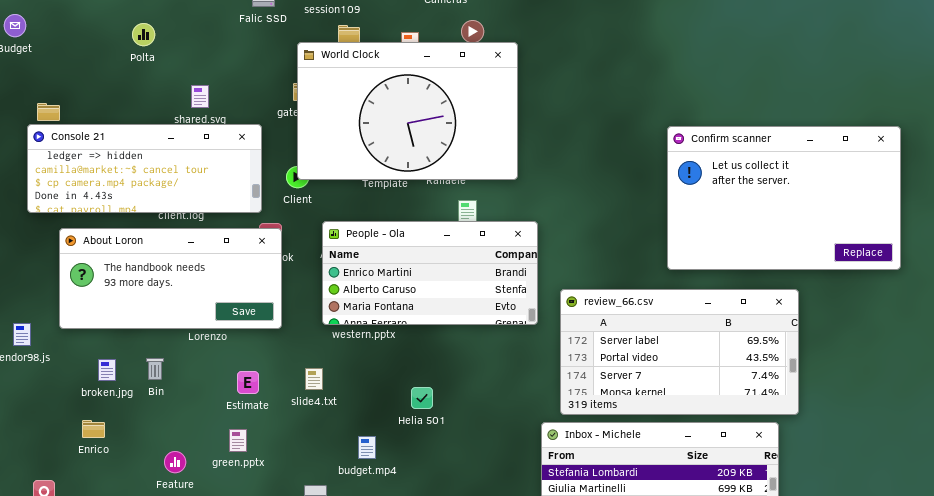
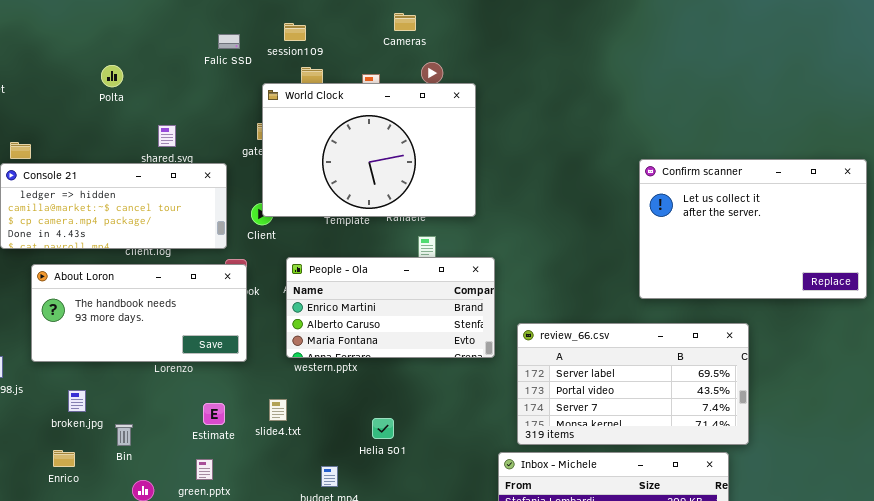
Confirm scanner: [667,126,901,270] -> [639,159,867,299], moved
Bin: [146,358,164,380] -> [115,424,133,446], moved

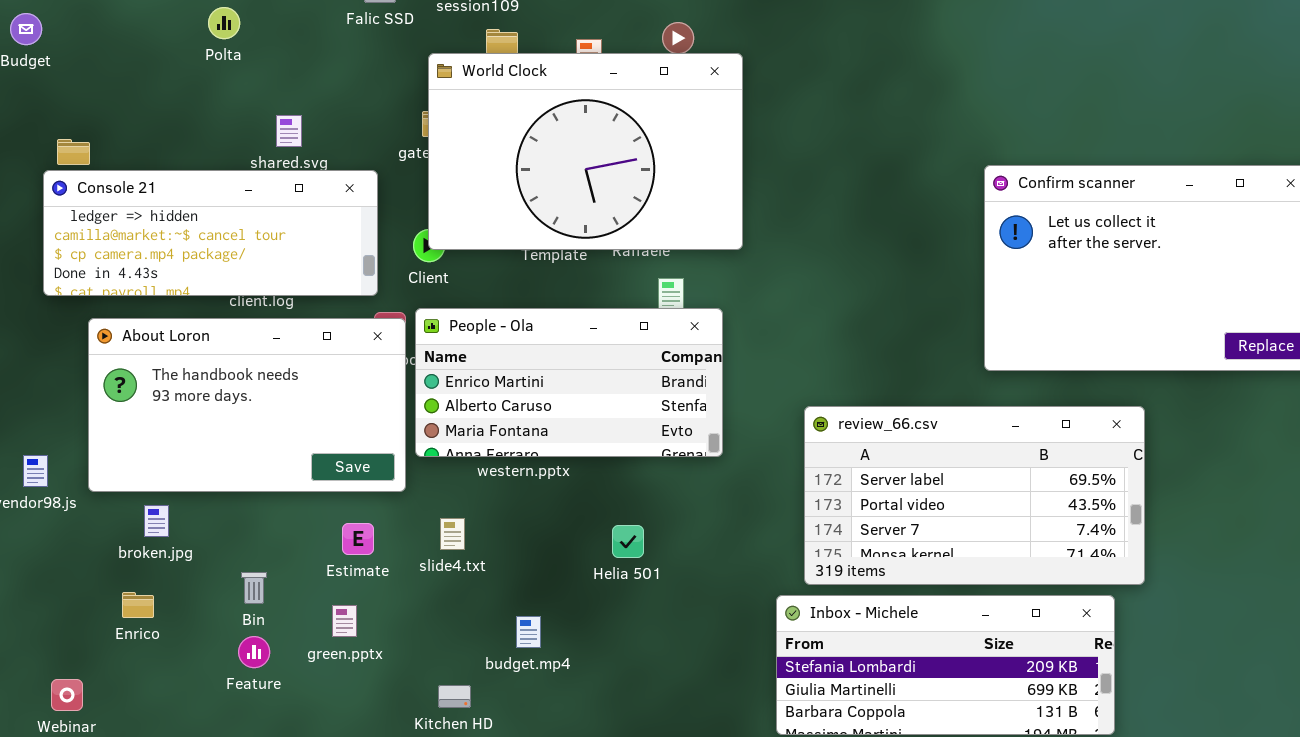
Polta: [101,65,123,87] -> [208,7,240,39], moved
People - Ola: [286,257,495,358] -> [415,308,723,457], moved
About Loron: [31,264,247,362] -> [88,318,406,492], resized
Helia 501: [372,418,394,439] -> [612,525,644,558], moved
Bin: [115,424,133,446] -> [241,572,267,604], moved

